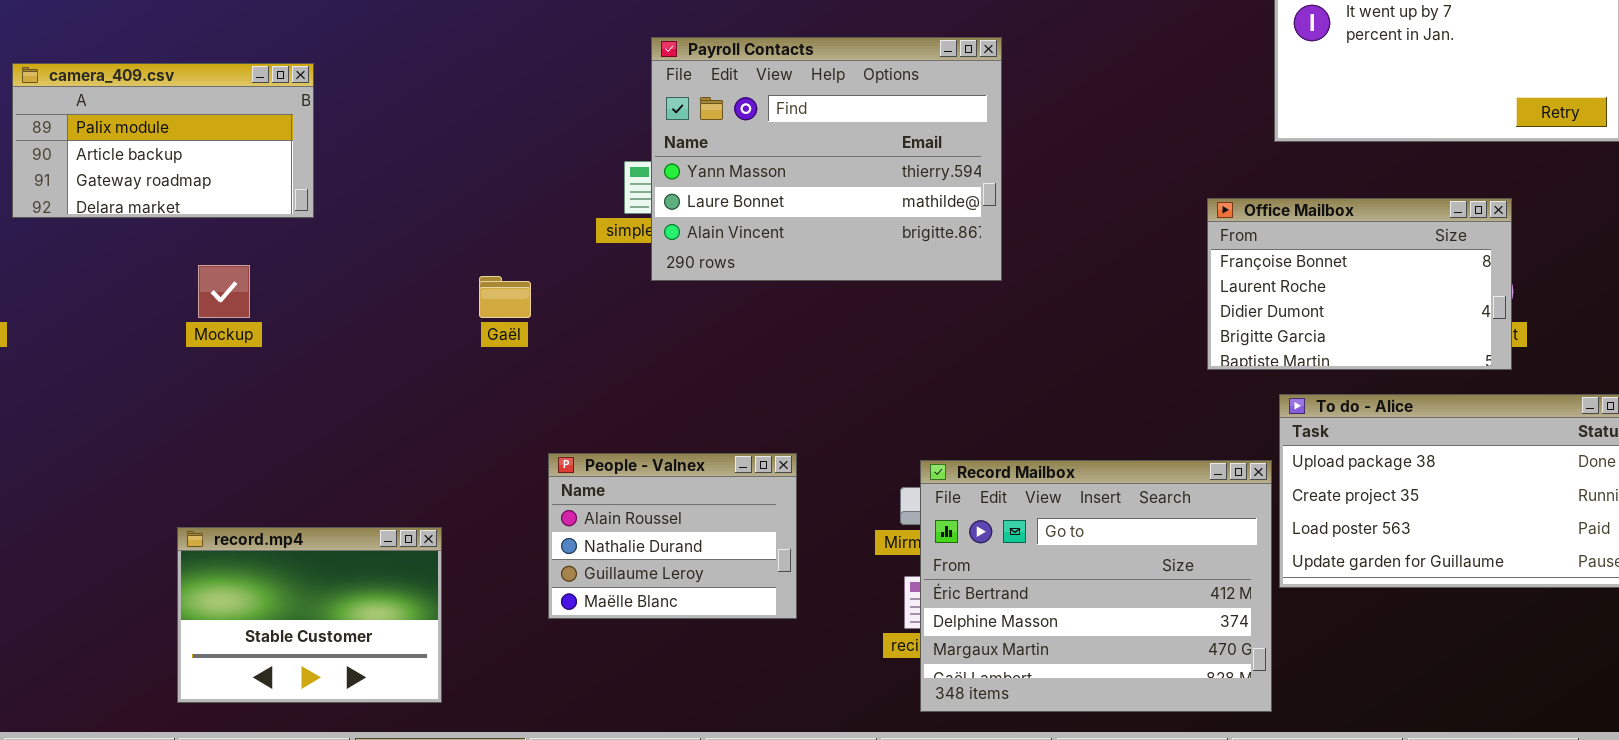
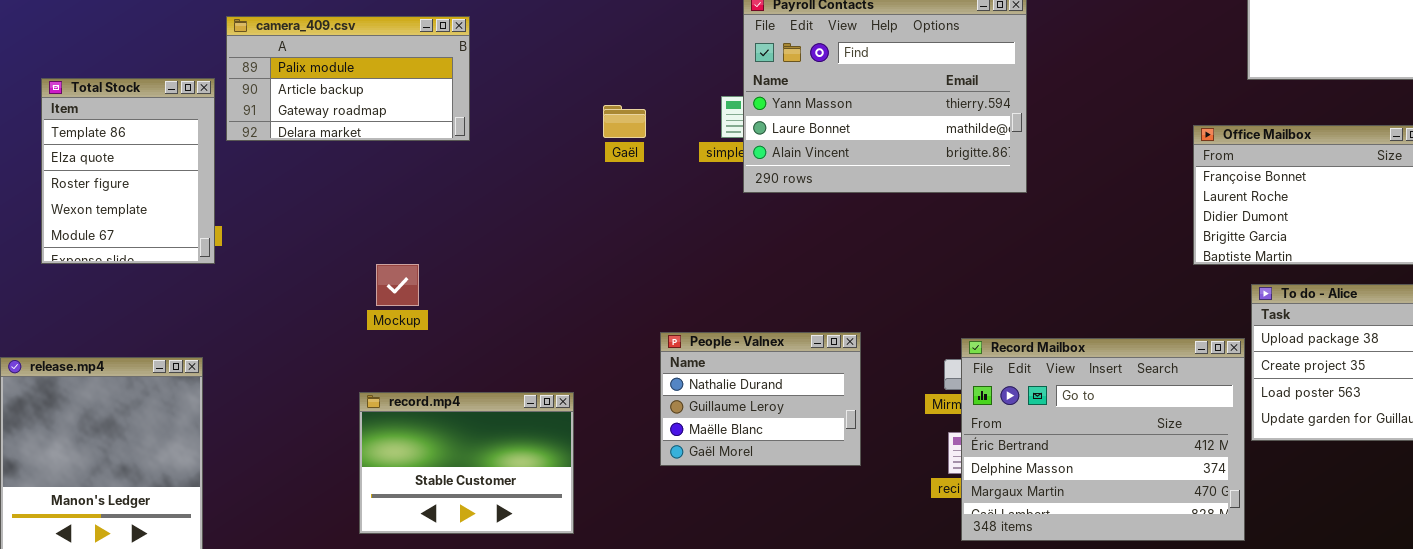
Mockup: [198,265,250,318] -> [376,264,419,306], moved
Gaël: [479,276,531,318] -> [603,105,646,138], moved
People - Valnex: [548,453,797,619] -> [660,332,861,466], scrolled down 1 row

